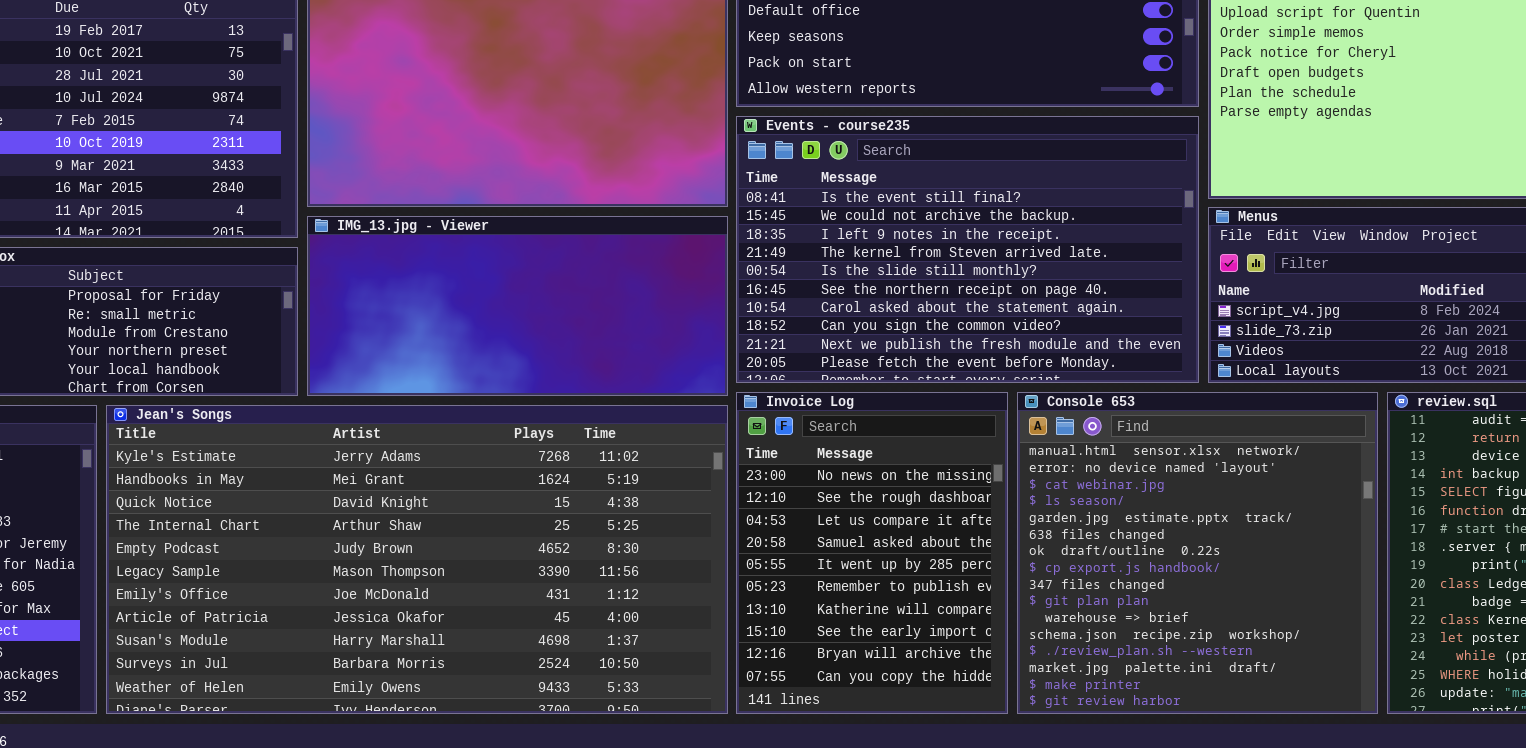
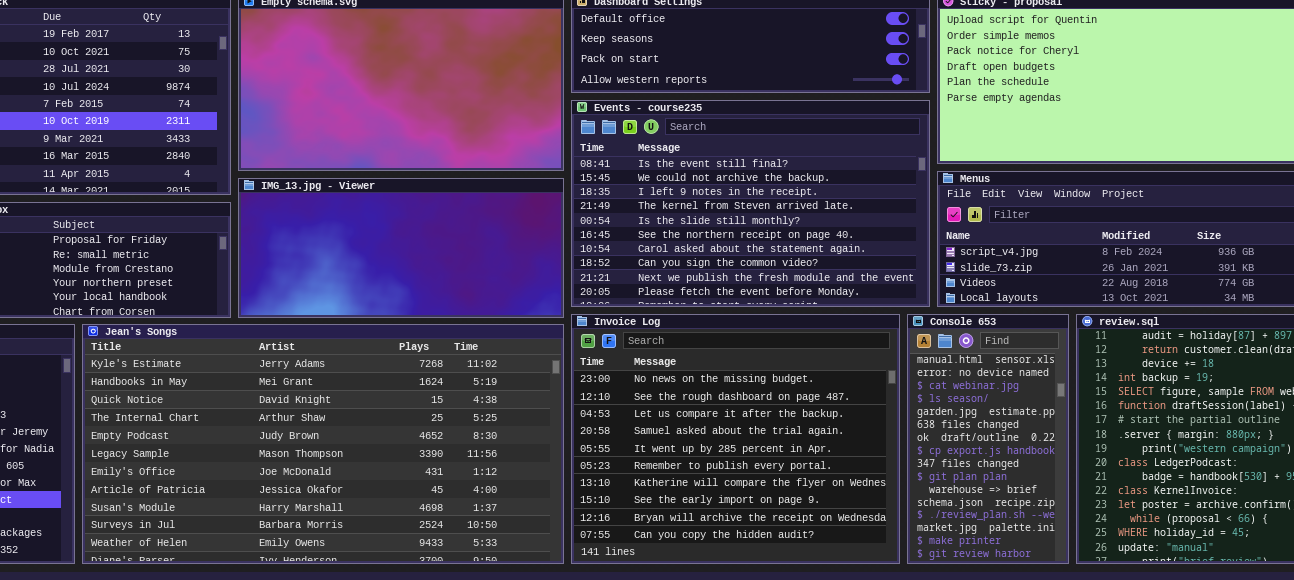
Invoice Log: [736,392,1008,714] -> [571,314,900,564], resized
Console 653: [1017,392,1378,714] -> [907,314,1069,564], resized

